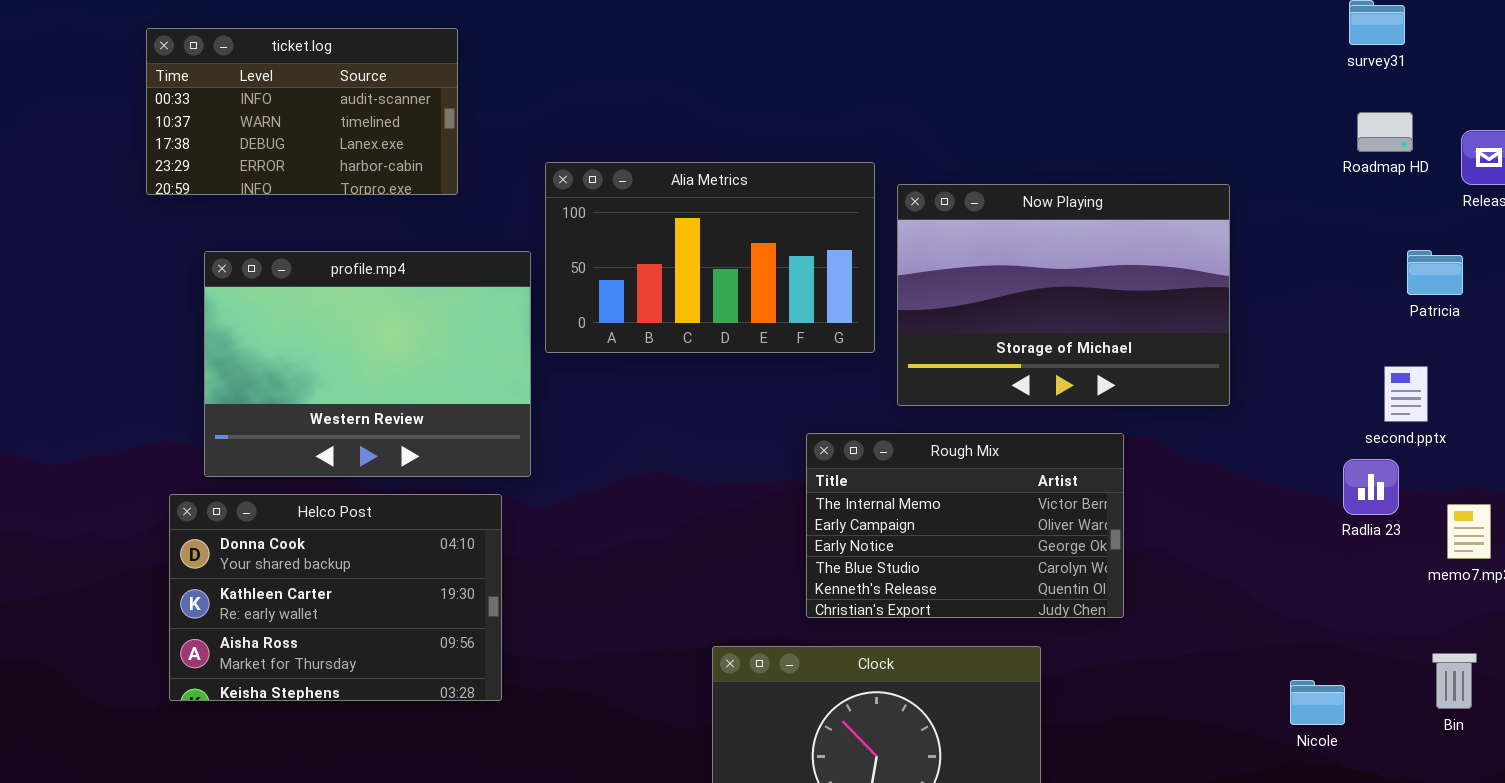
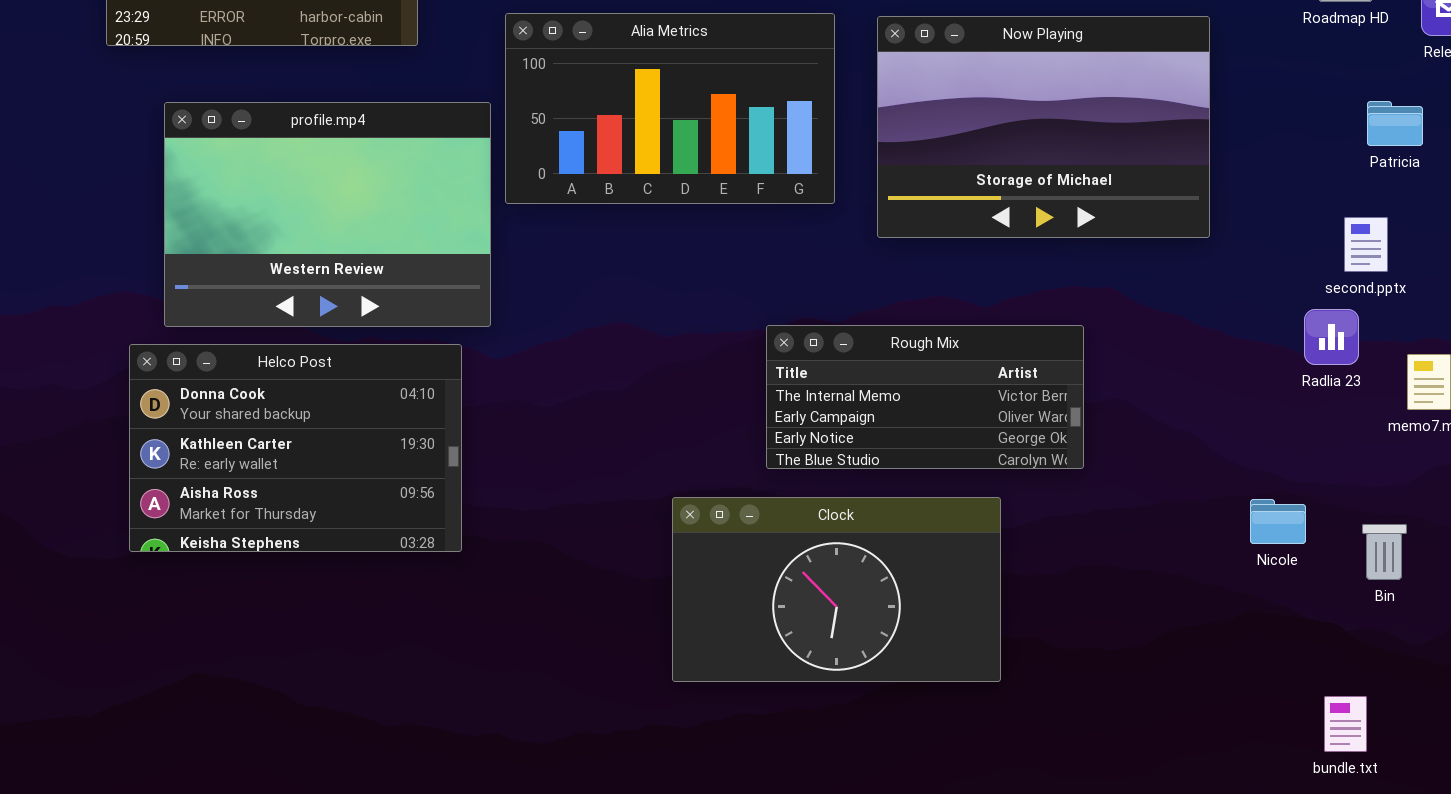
Now Playing: [897,184,1230,406] -> [877,16,1210,238], moved
Rough Mix: [806,433,1124,618] -> [766,325,1084,469], resized
Bin: [1432,653,1477,709] -> [1362,524,1407,580], moved
Nicole: [1290,680,1345,725] -> [1250,499,1306,544], moved

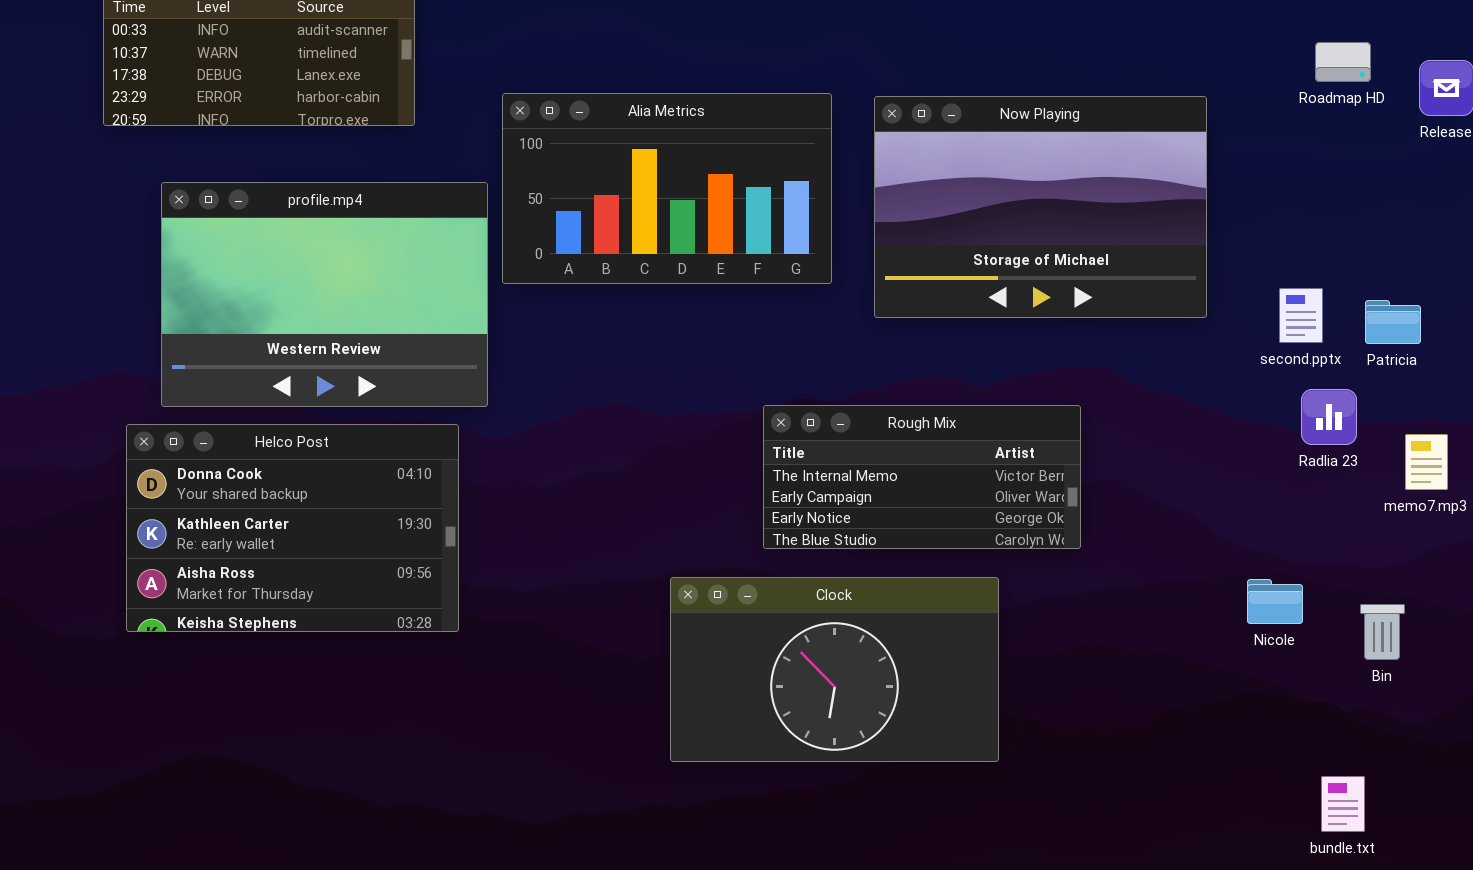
Patricia: [1367,101,1423,146] -> [1365,300,1421,344], moved
second.pptx: [1344,217,1388,272] -> [1279,288,1323,343], moved

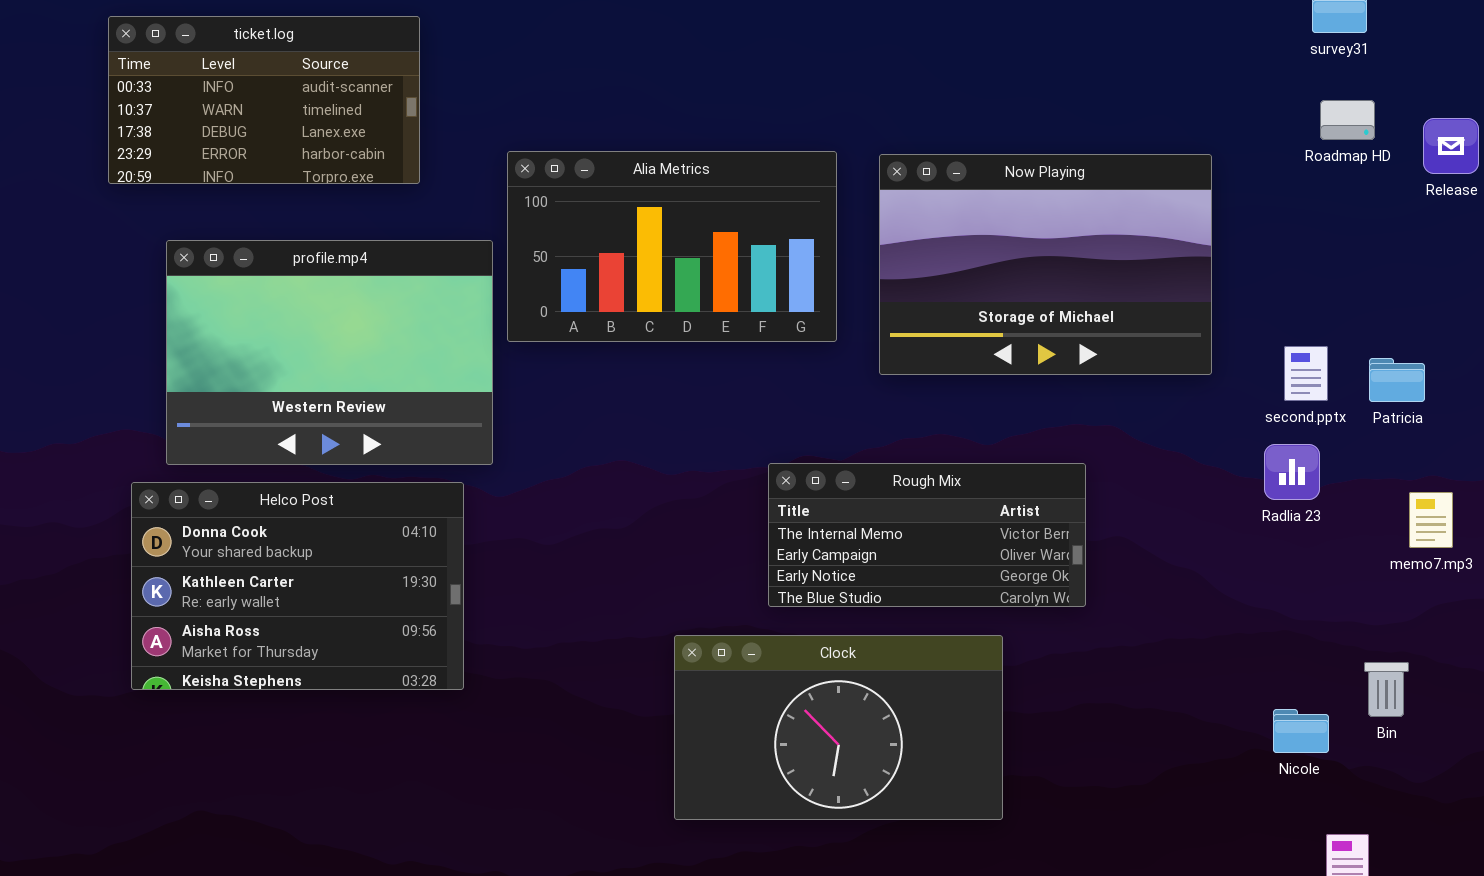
Radlia 23: [1301,389,1357,445] -> [1264,444,1320,500], moved
Nicole: [1247,579,1303,624] -> [1273,709,1329,753], moved

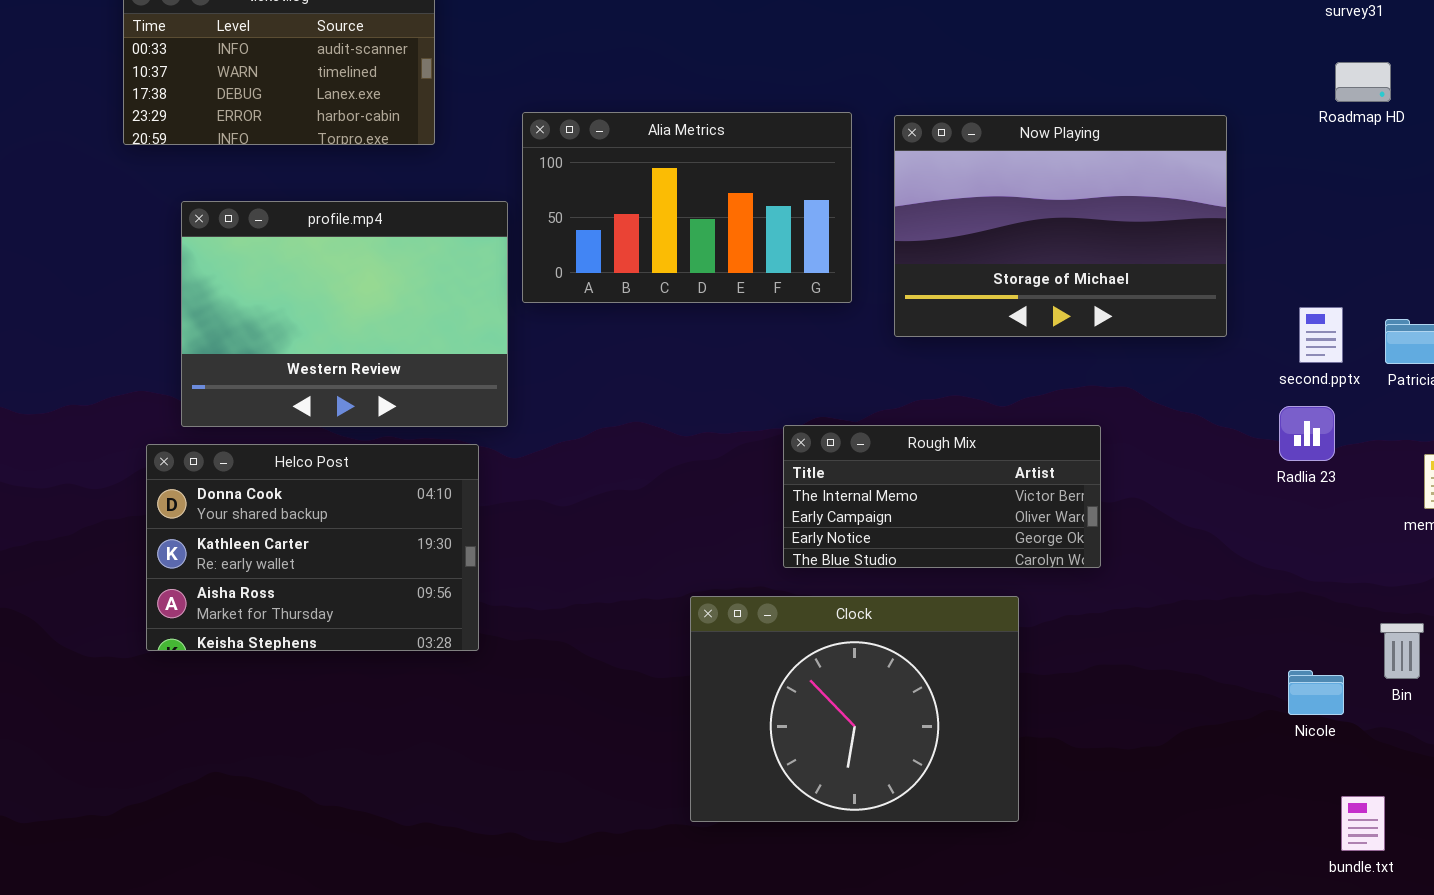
Clock: [674,635,1003,820] -> [690,596,1019,822], resized

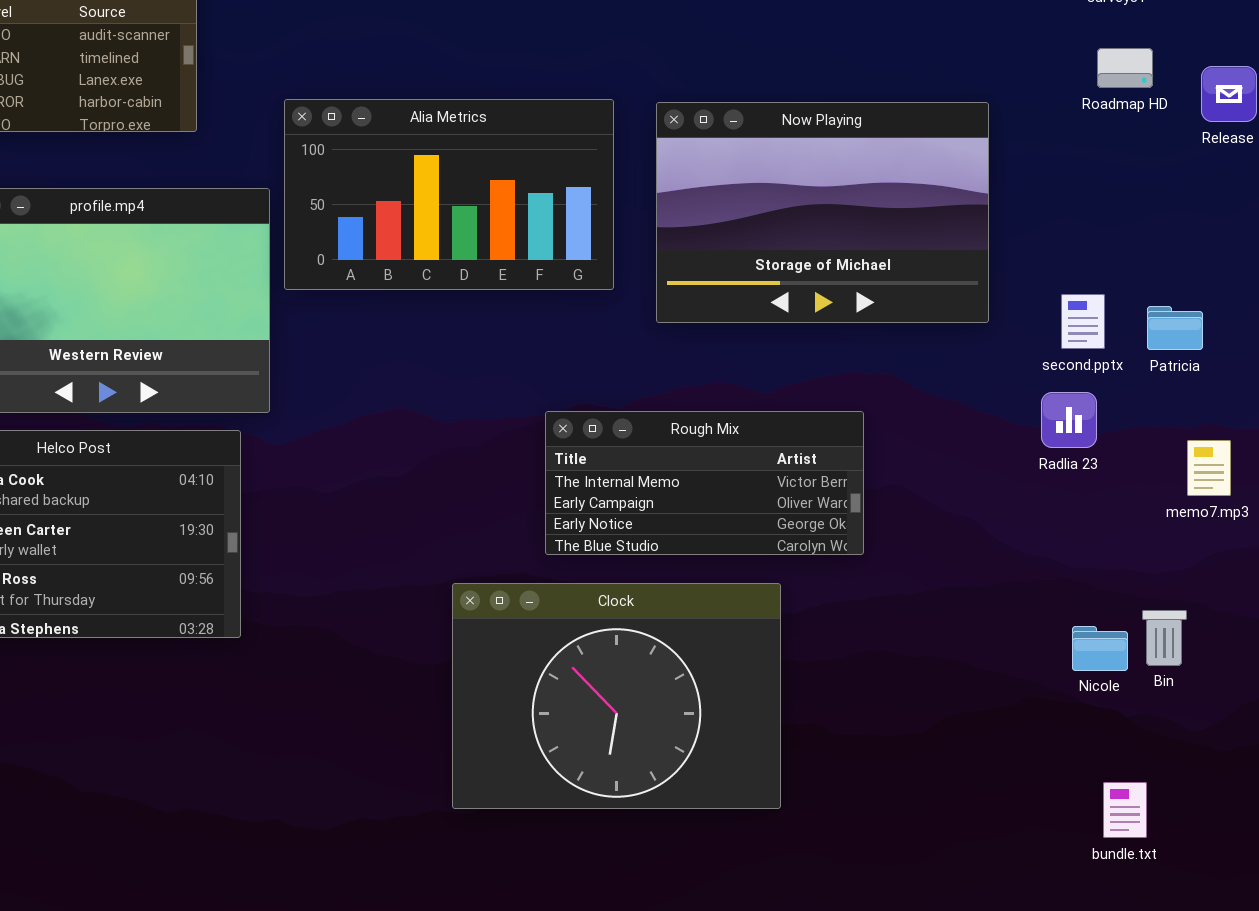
Nicole: [1288,670,1344,715] -> [1072,626,1128,671], moved

